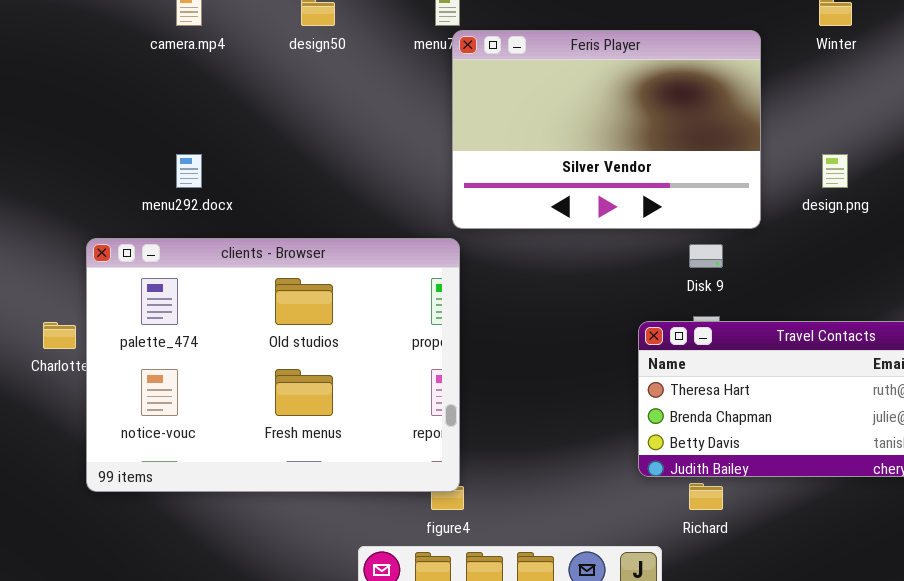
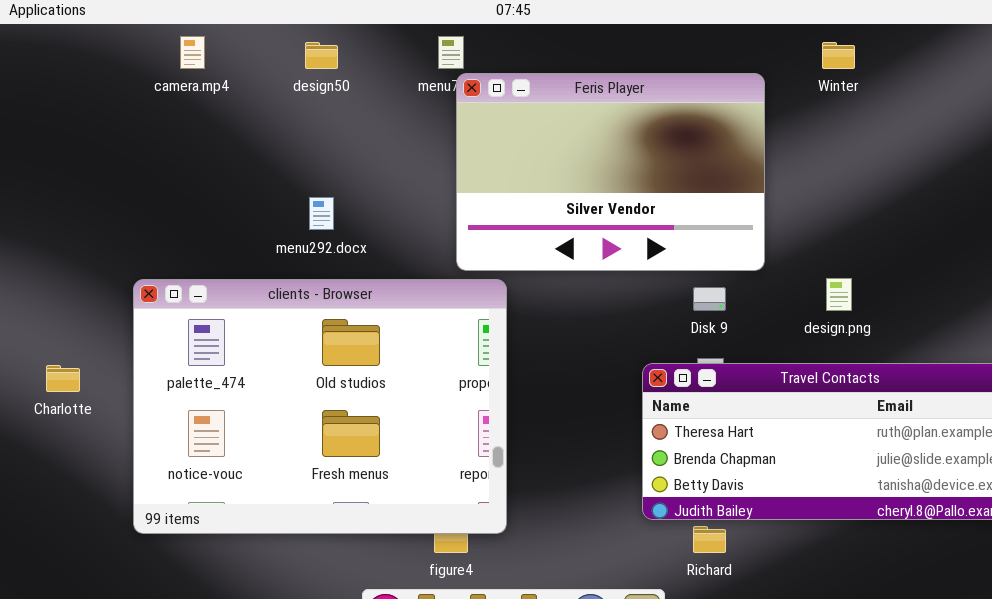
menu292.docx: [176,154,202,188] -> [309,197,334,230], moved
design.png: [822,154,848,188] -> [826,278,852,311], moved
clients - Browser: [86,238,460,492] -> [133,279,507,534], moved

